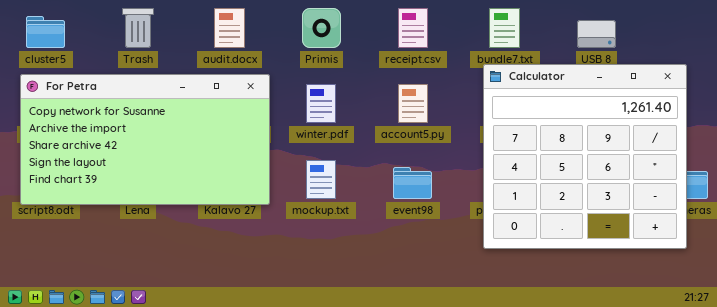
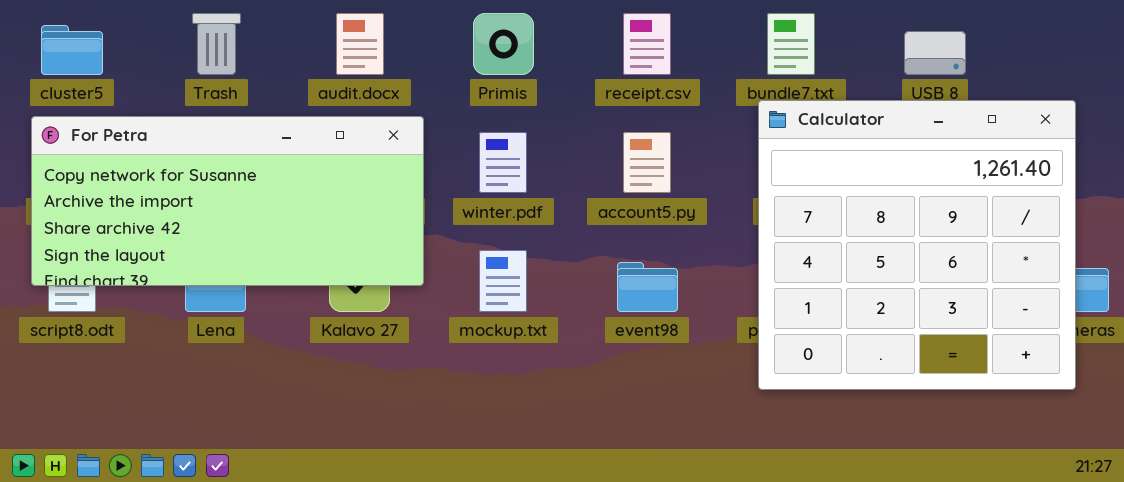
For Petra: [20,74,270,205] -> [31,116,424,286], resized

